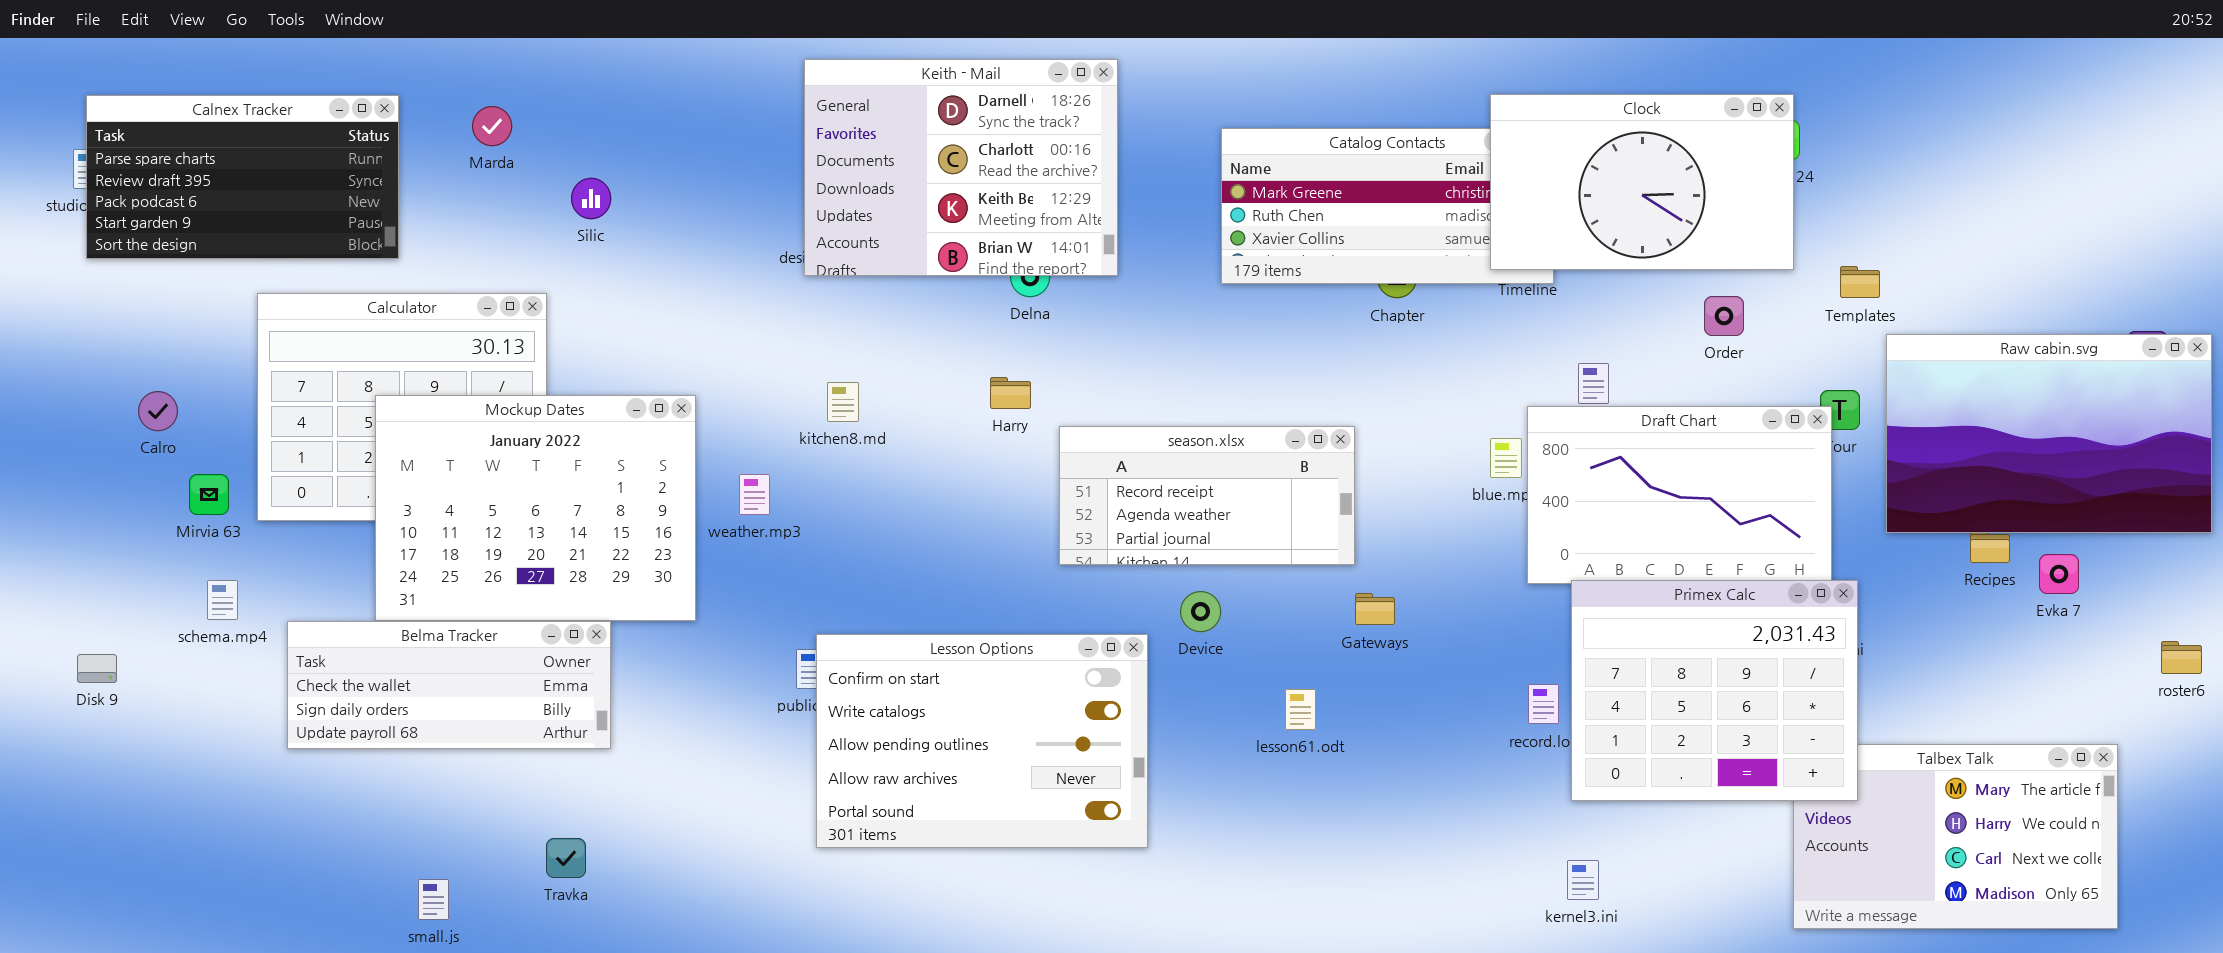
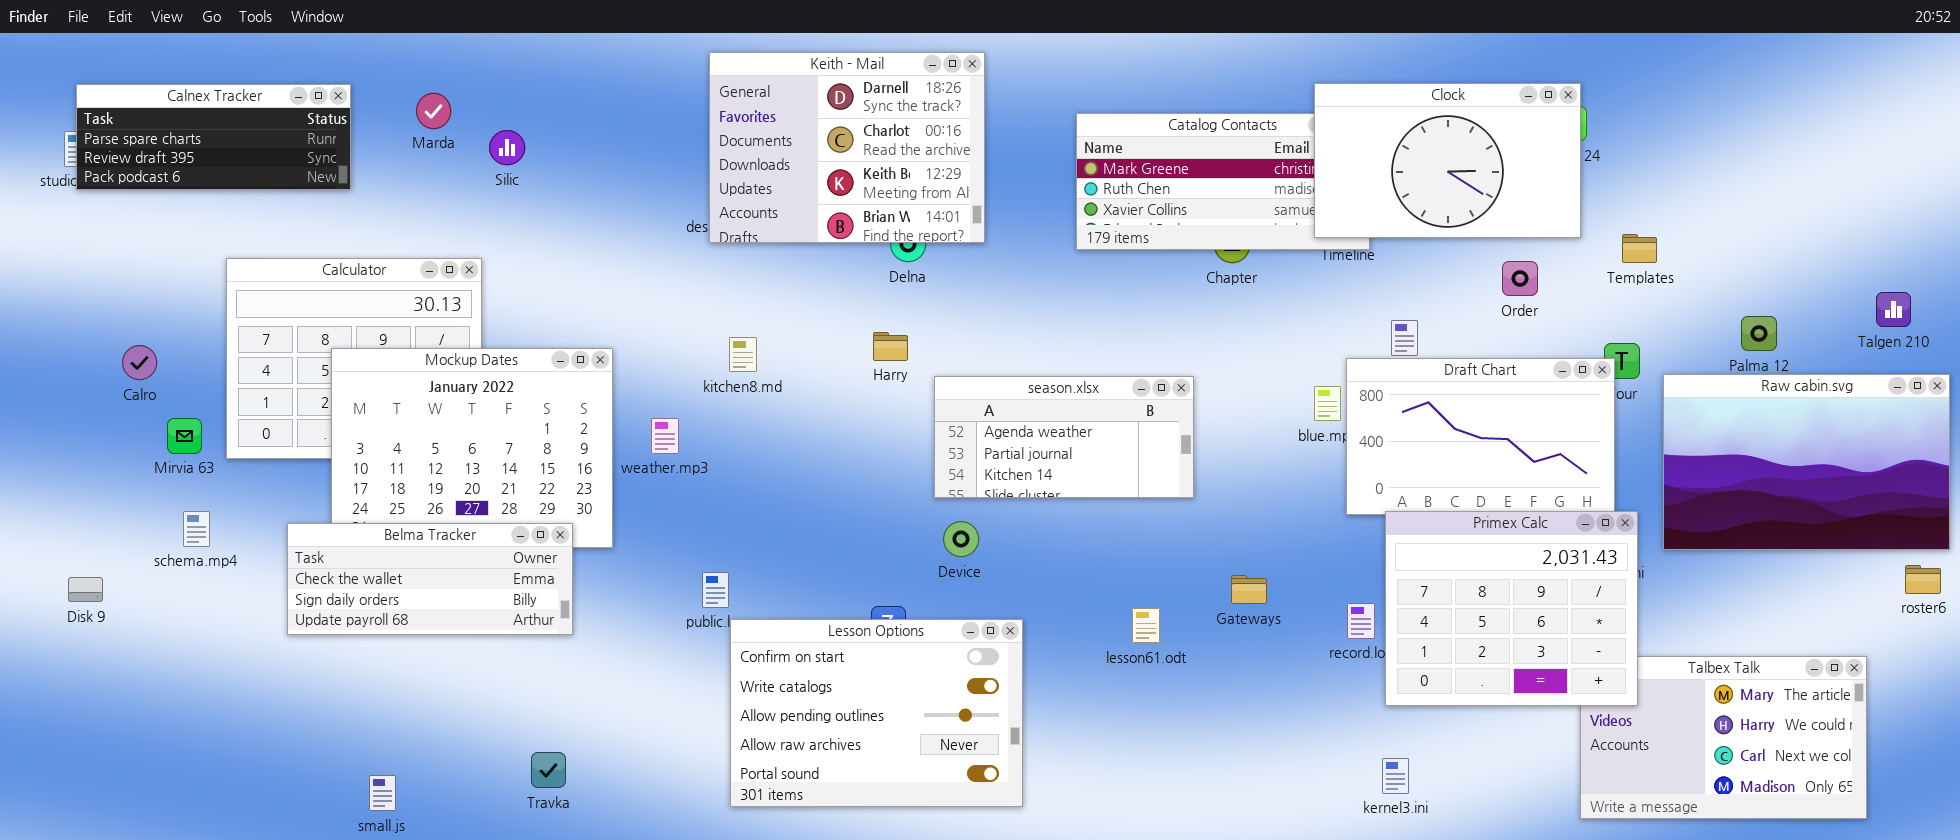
Calnex Tracker: [86,95,399,259] -> [76,84,351,190], resized
Silic: [571,178,611,219] -> [489,130,525,165], moved
Raw cabin.svg: [1886,334,2212,533] -> [1663,374,1950,550], moved
season.xlsx: [1059,426,1355,565] -> [934,376,1194,498], scrolled down 1 row
Device: [1180,591,1221,632] -> [943,521,979,557], moved
Gateways: [1355,593,1395,625] -> [1231,575,1267,604], moved
Belma Tracker: [287,621,611,749] -> [287,523,573,635], moved
Lesson Options: [816,634,1148,848] -> [730,619,1023,807], moved
Travka: [546,838,586,878] -> [531,752,566,788], moved

